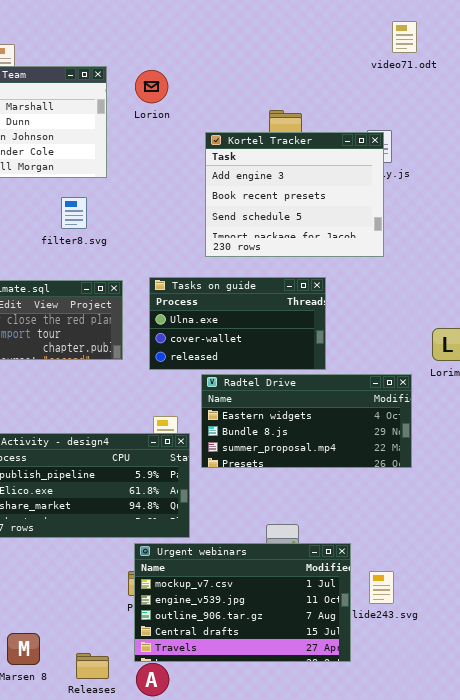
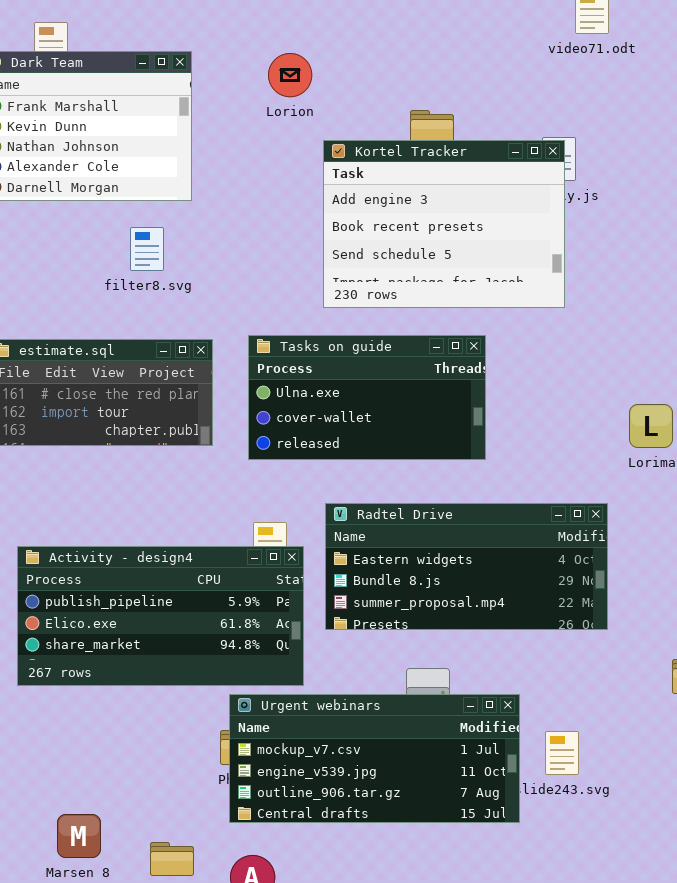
Lorion: [135,70,168,103] -> [268,53,312,97], moved
Radtel Drive: [201,374,412,468] -> [325,503,608,630], moved
Urgent webinars: [134,543,351,662] -> [229,694,520,823], resized

